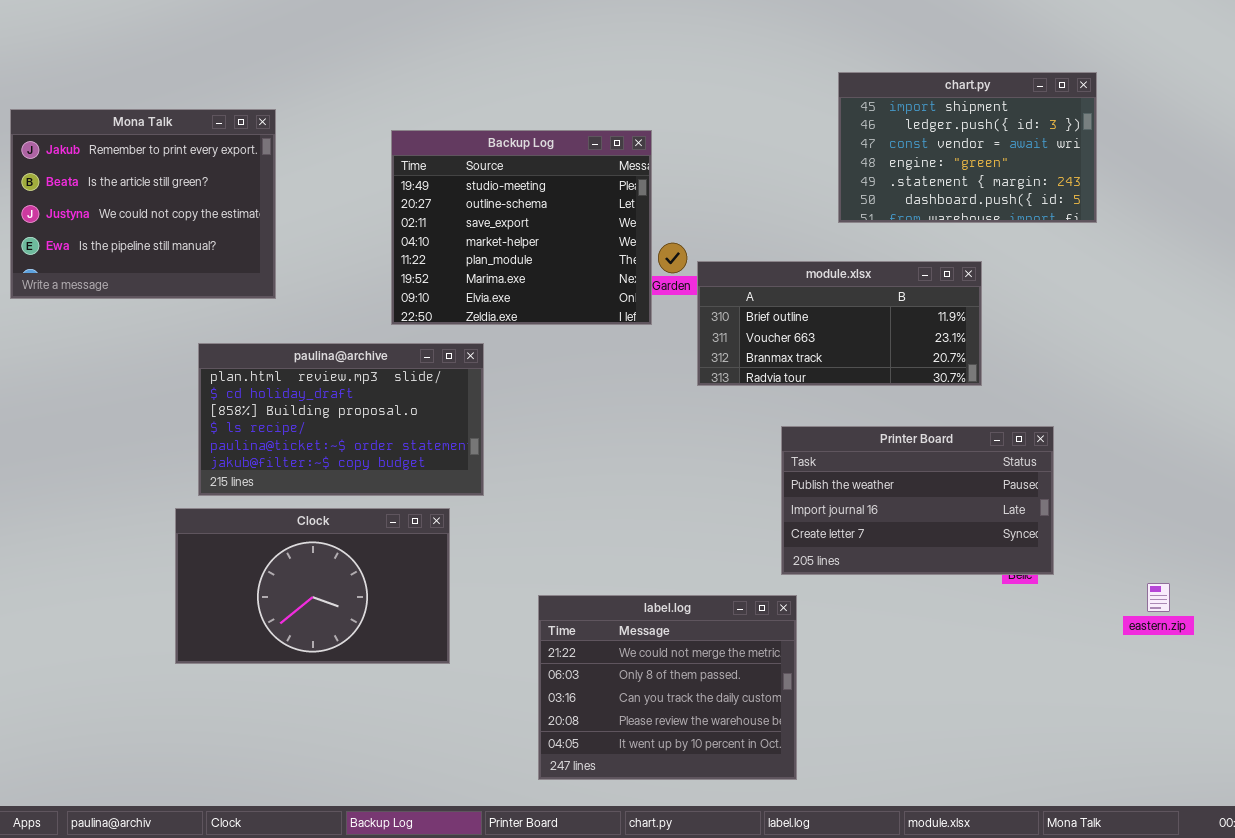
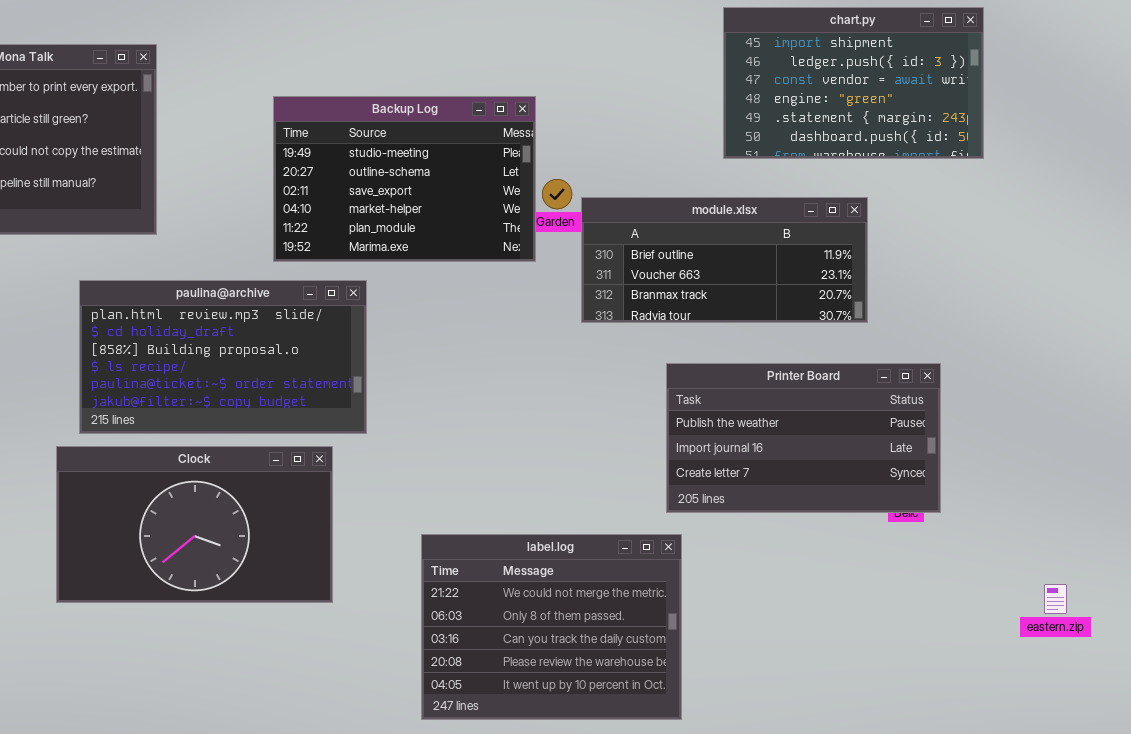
Backup Log: [391,130,652,325] -> [273,96,536,262], resized
eastern.zip: [1147,583,1170,612] -> [1044,584,1067,614], moved

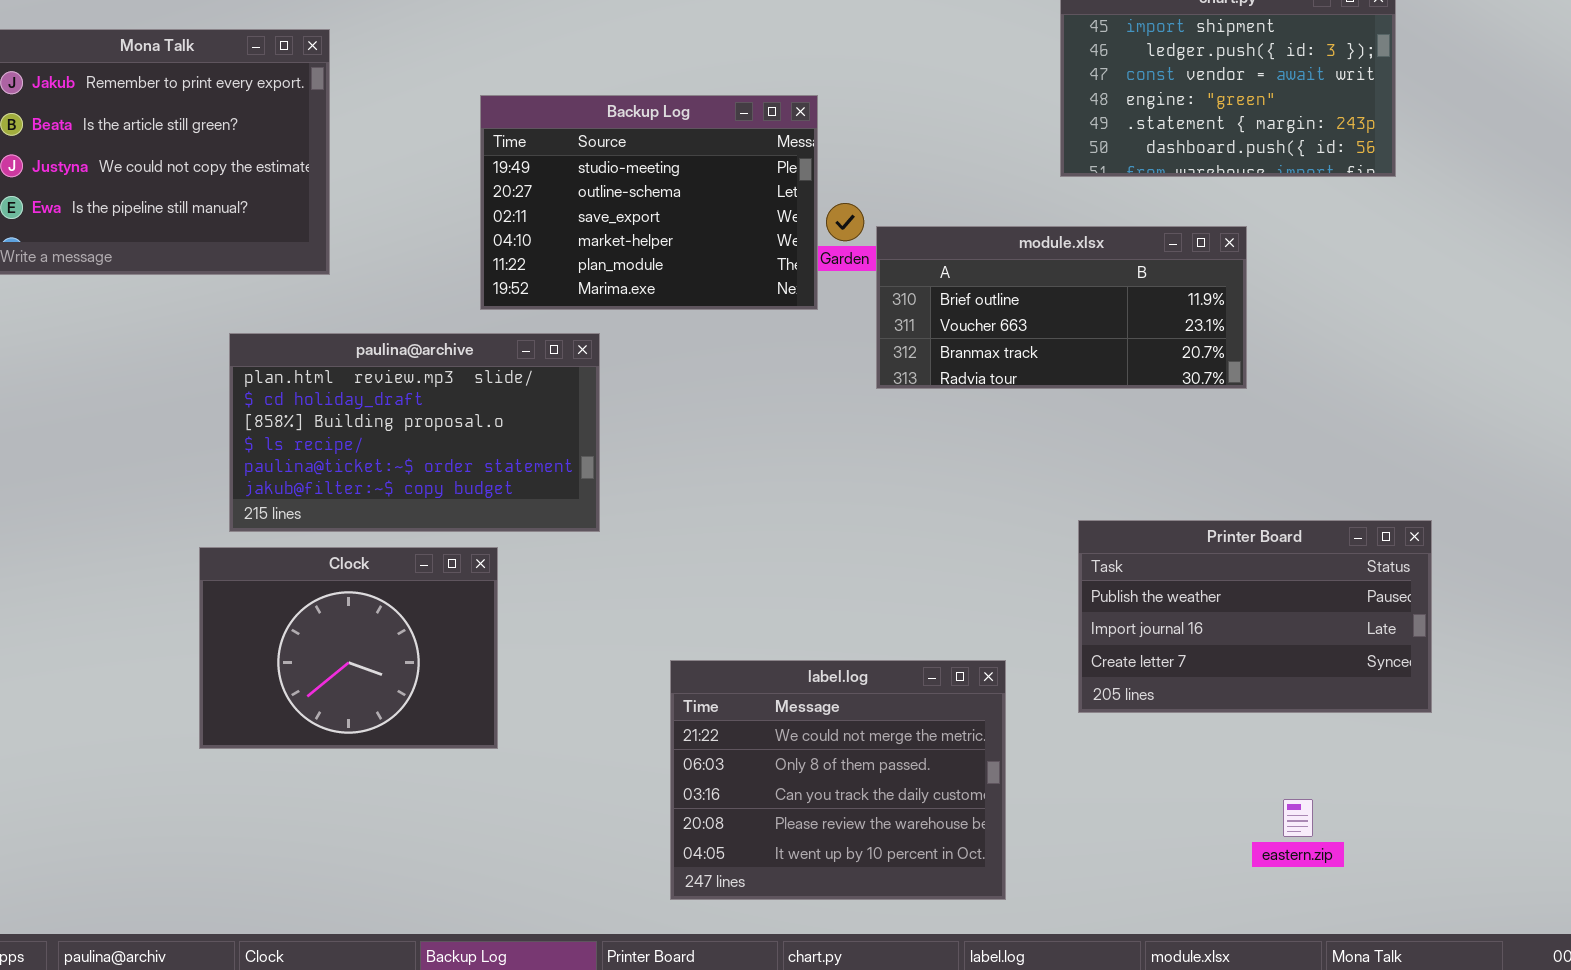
Printer Board: [666,363,941,513] -> [1078,520,1432,713], moved
Clock: [56,446,333,603] -> [199,547,498,749], resized
eastern.zip: [1044,584,1067,614] -> [1283,799,1313,837], moved

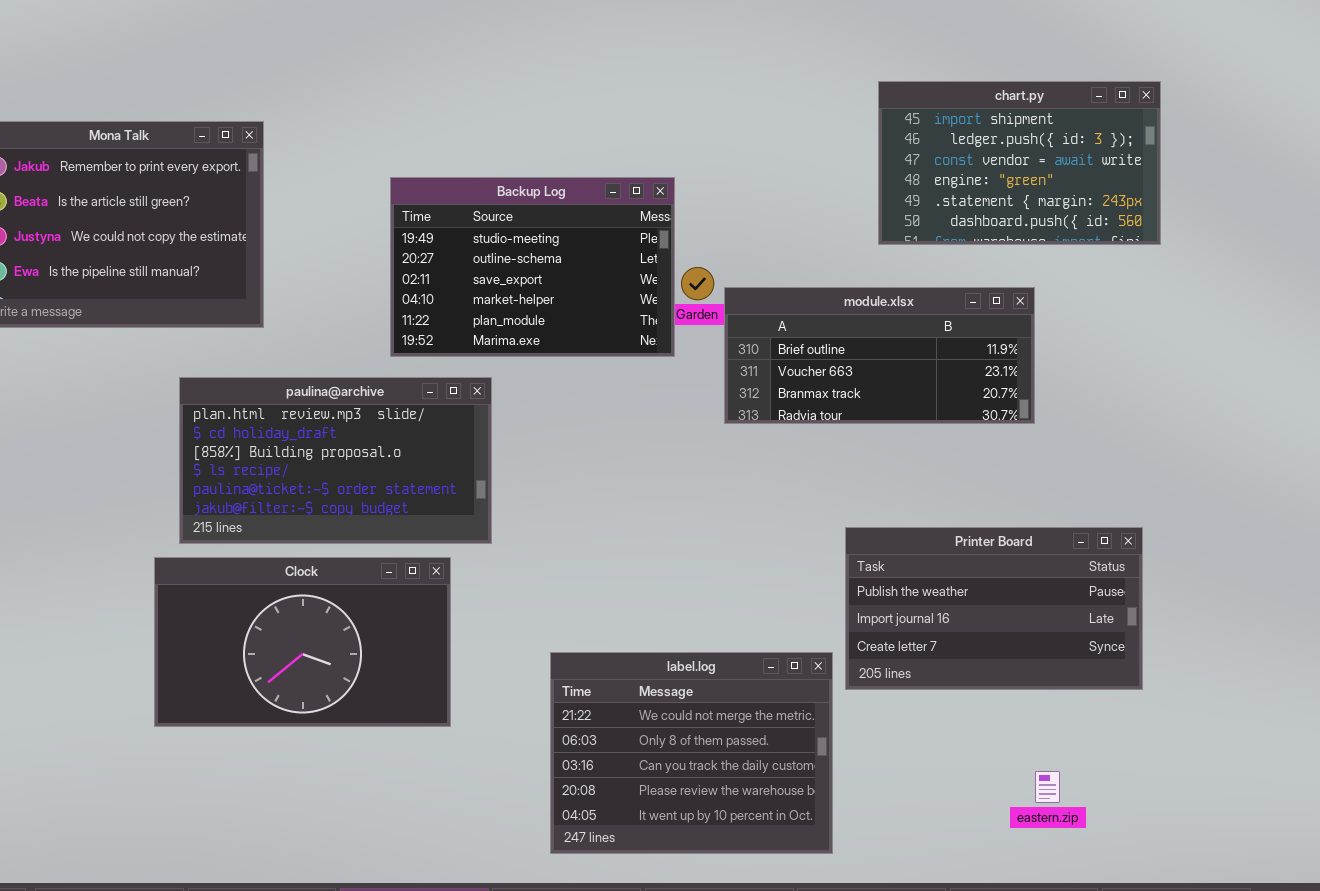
Printer Board: [1078,520,1432,713] -> [845,527,1143,690], moved
Clock: [199,547,498,749] -> [154,557,451,727], resized
eastern.zip: [1283,799,1313,837] -> [1035,771,1060,803], moved

